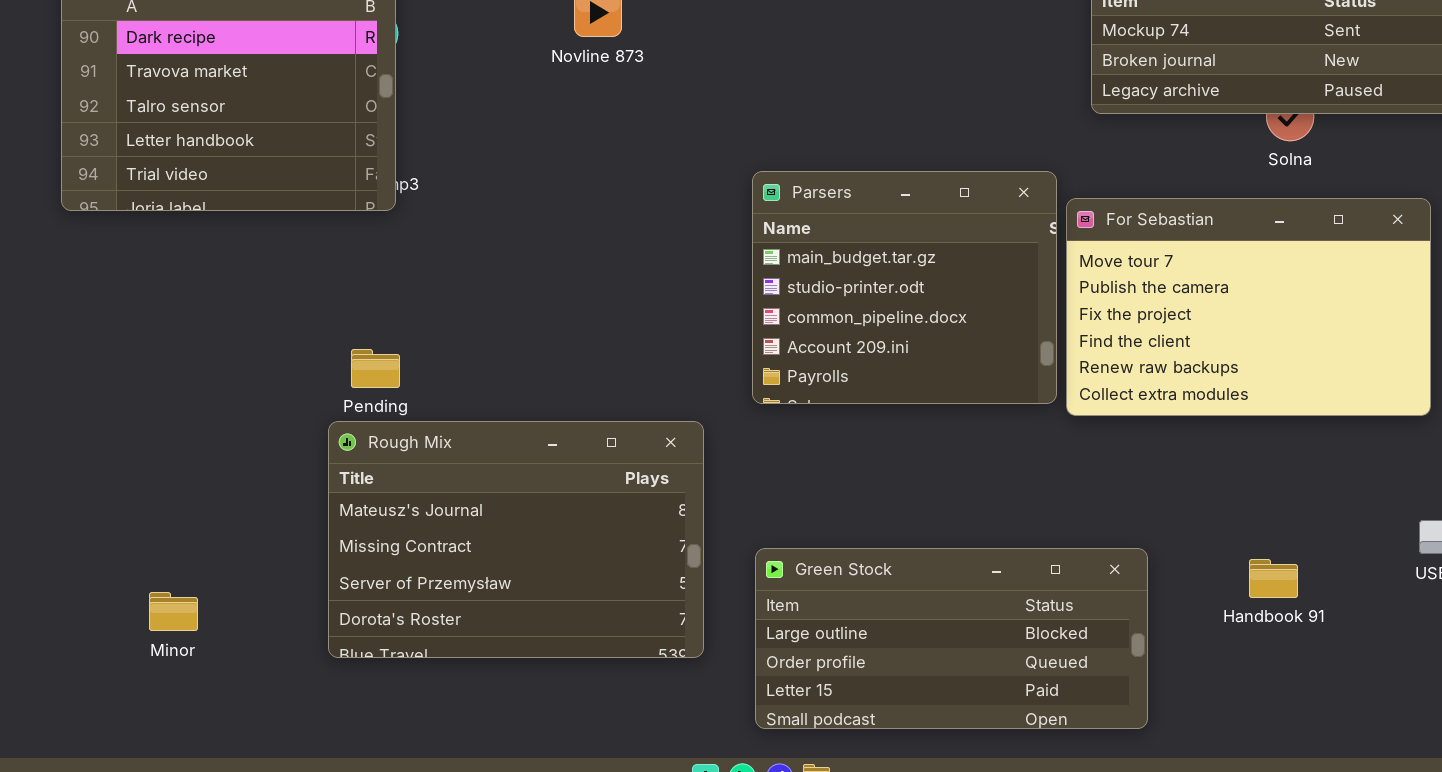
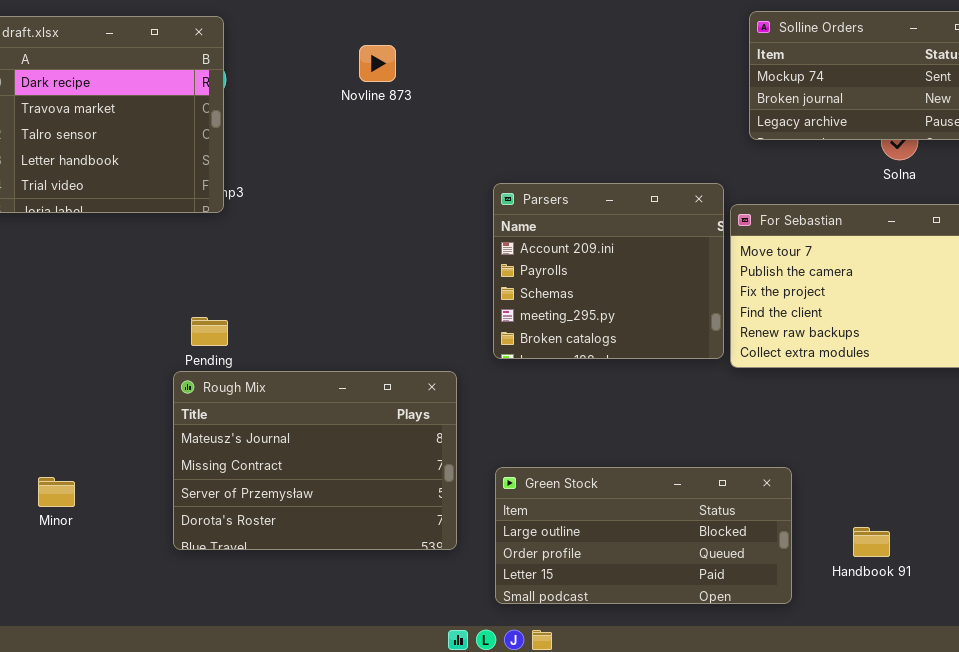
Parsers: [752,171,1057,404] -> [493,183,724,359], scrolled down 3 rows
Handbook 91: [1249,559,1298,598] -> [853,527,890,557], moved
Minor: [149,592,198,631] -> [38,477,75,507], moved

